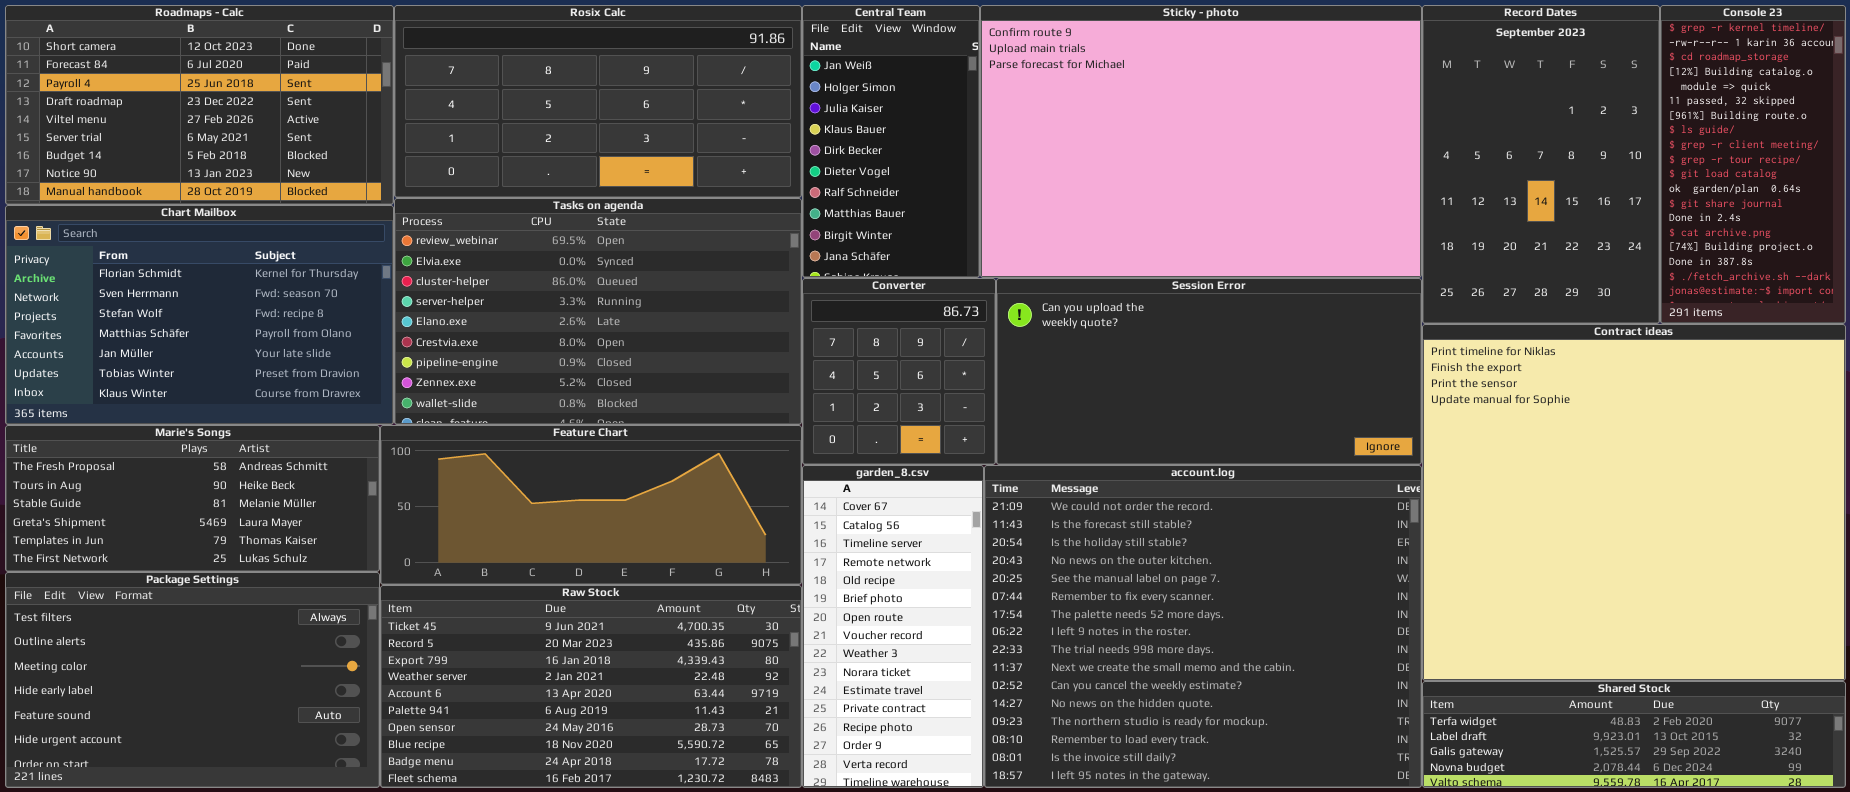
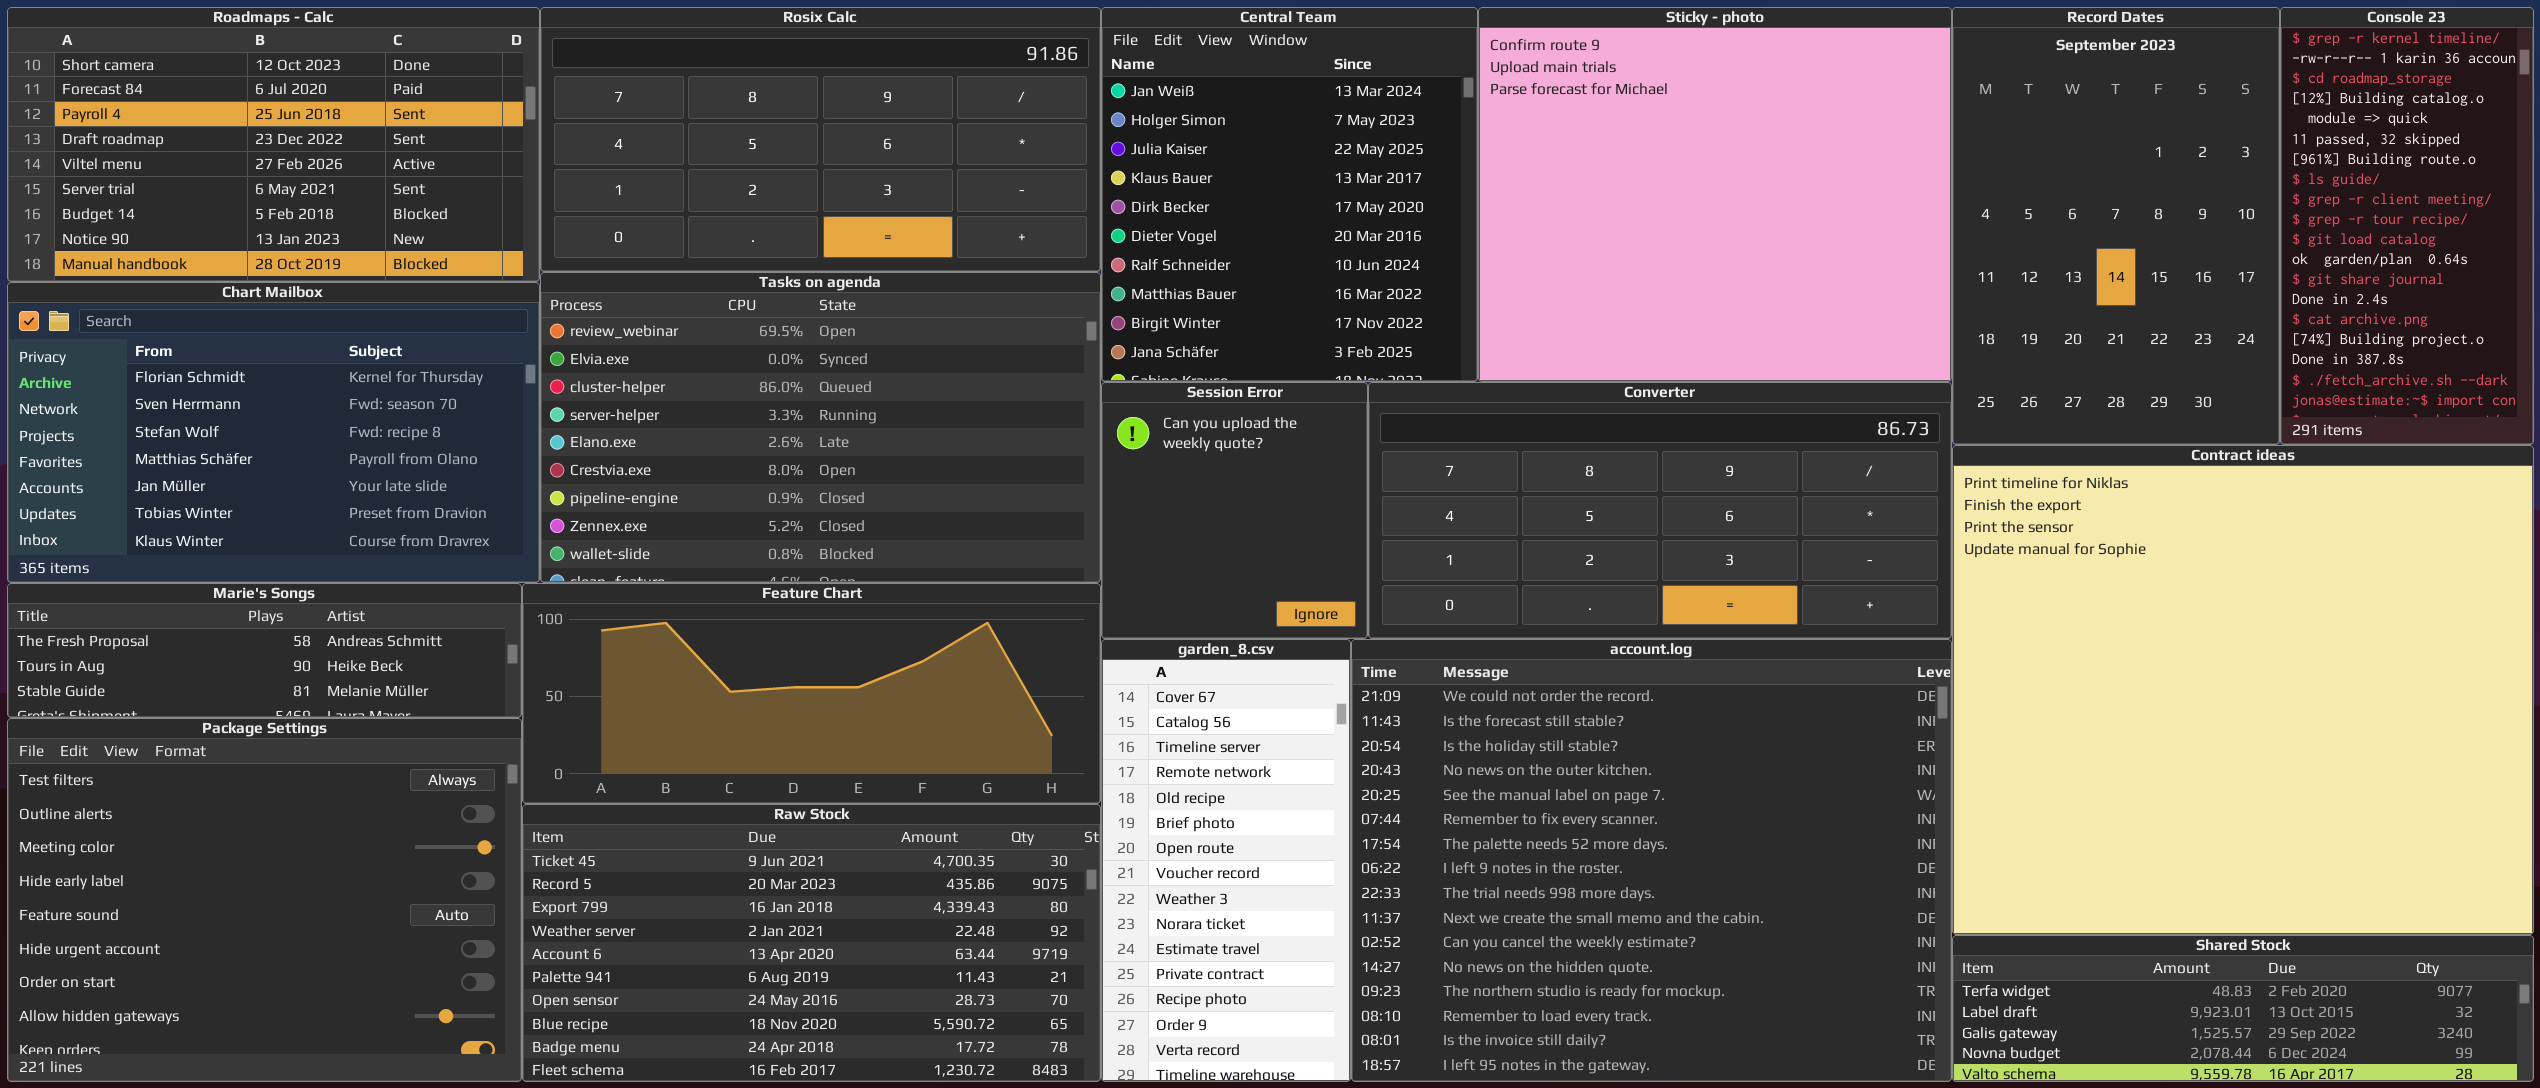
Central Team: [802,5,980,278] -> [1101,7,1478,382], resized
Sticky - photo: [980,5,1422,278] -> [1478,7,1952,382], resized
Converter: [802,278,996,465] -> [1368,382,1952,639], moved, resized
Session Error: [996,278,1422,465] -> [1101,382,1368,639], moved, resized
Marie's Songs: [5,425,380,572] -> [7,583,522,718], resized
Package Settings: [5,572,380,788] -> [7,718,522,1082], resized

